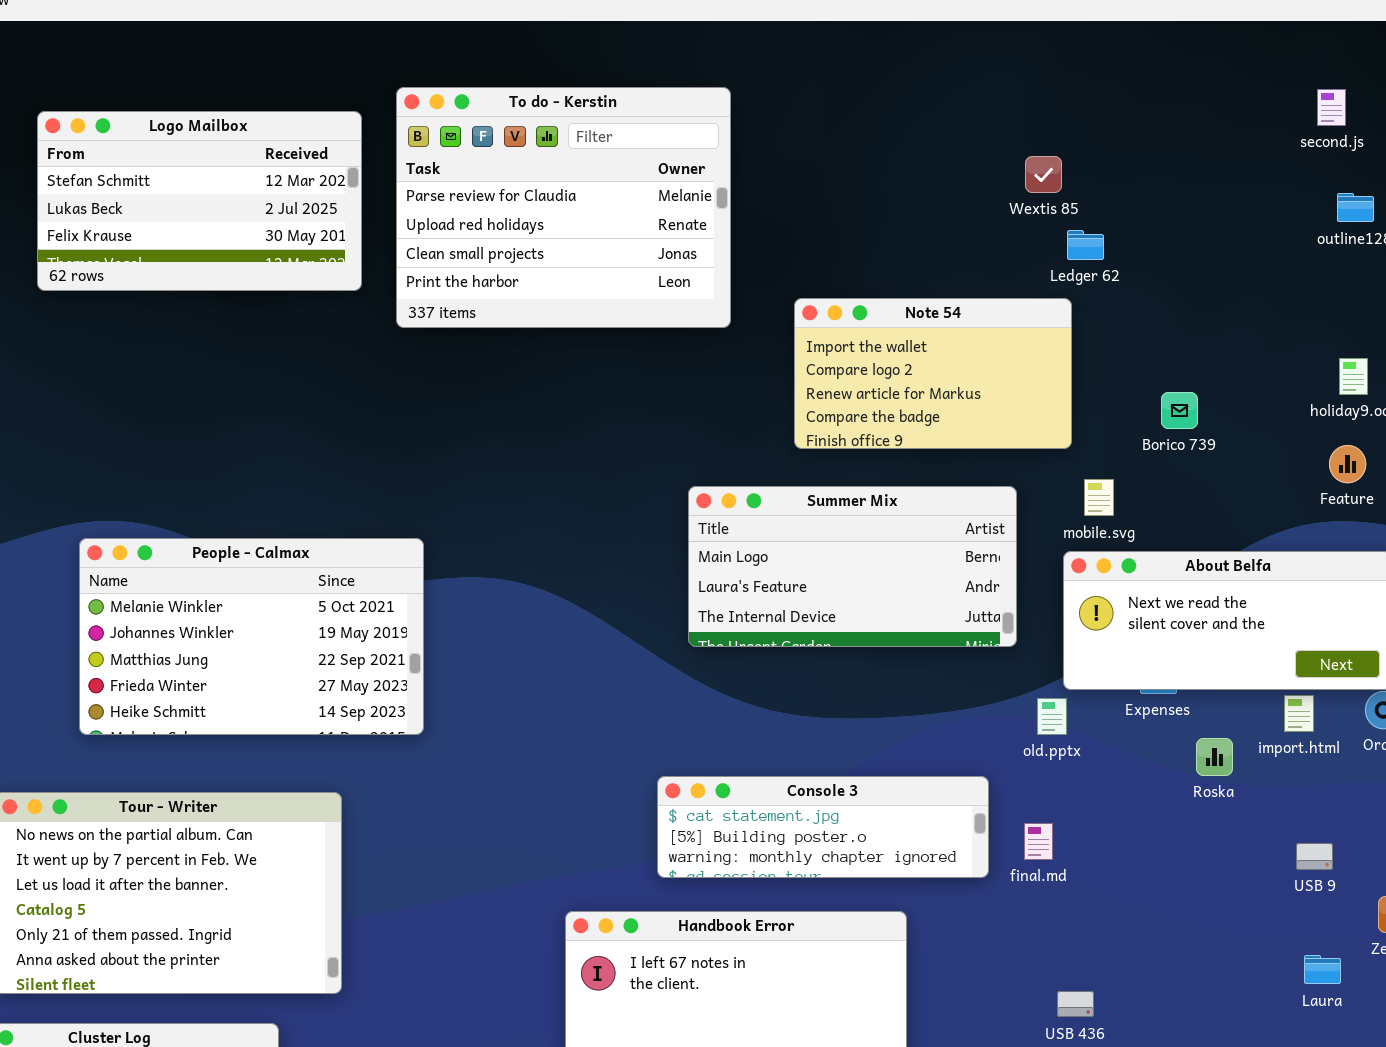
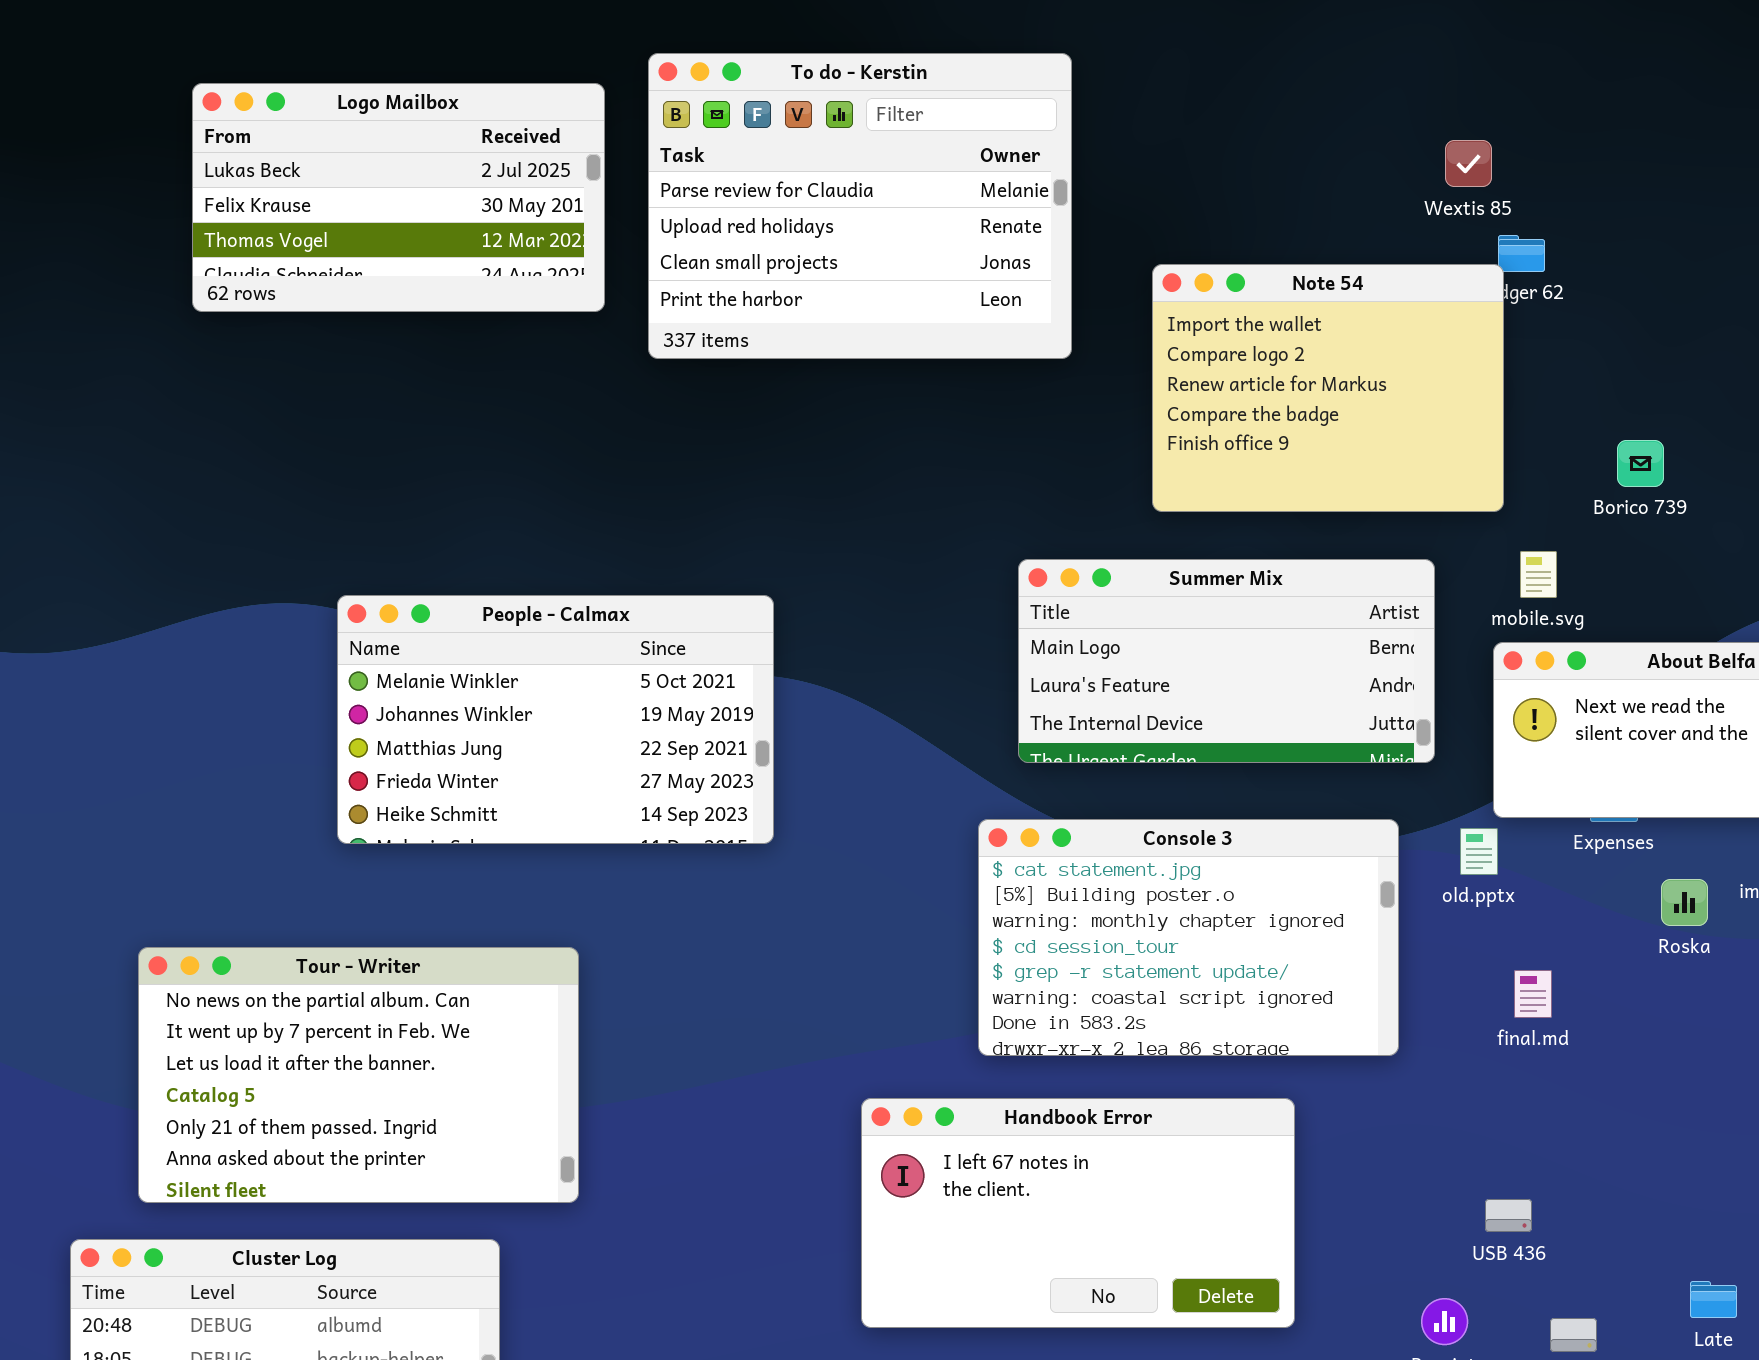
Logo Mailbox: [37,111,362,291] -> [192,83,605,312], scrolled down 1 row
Note 54: [794,298,1072,449] -> [1152,264,1504,512], resized
People - Calmax: [79,538,424,735] -> [337,595,774,844], moved
Console 3: [657,776,989,878] -> [978,819,1399,1056], resized
final.md: [1024,823,1053,860] -> [1514,970,1552,1018], moved

